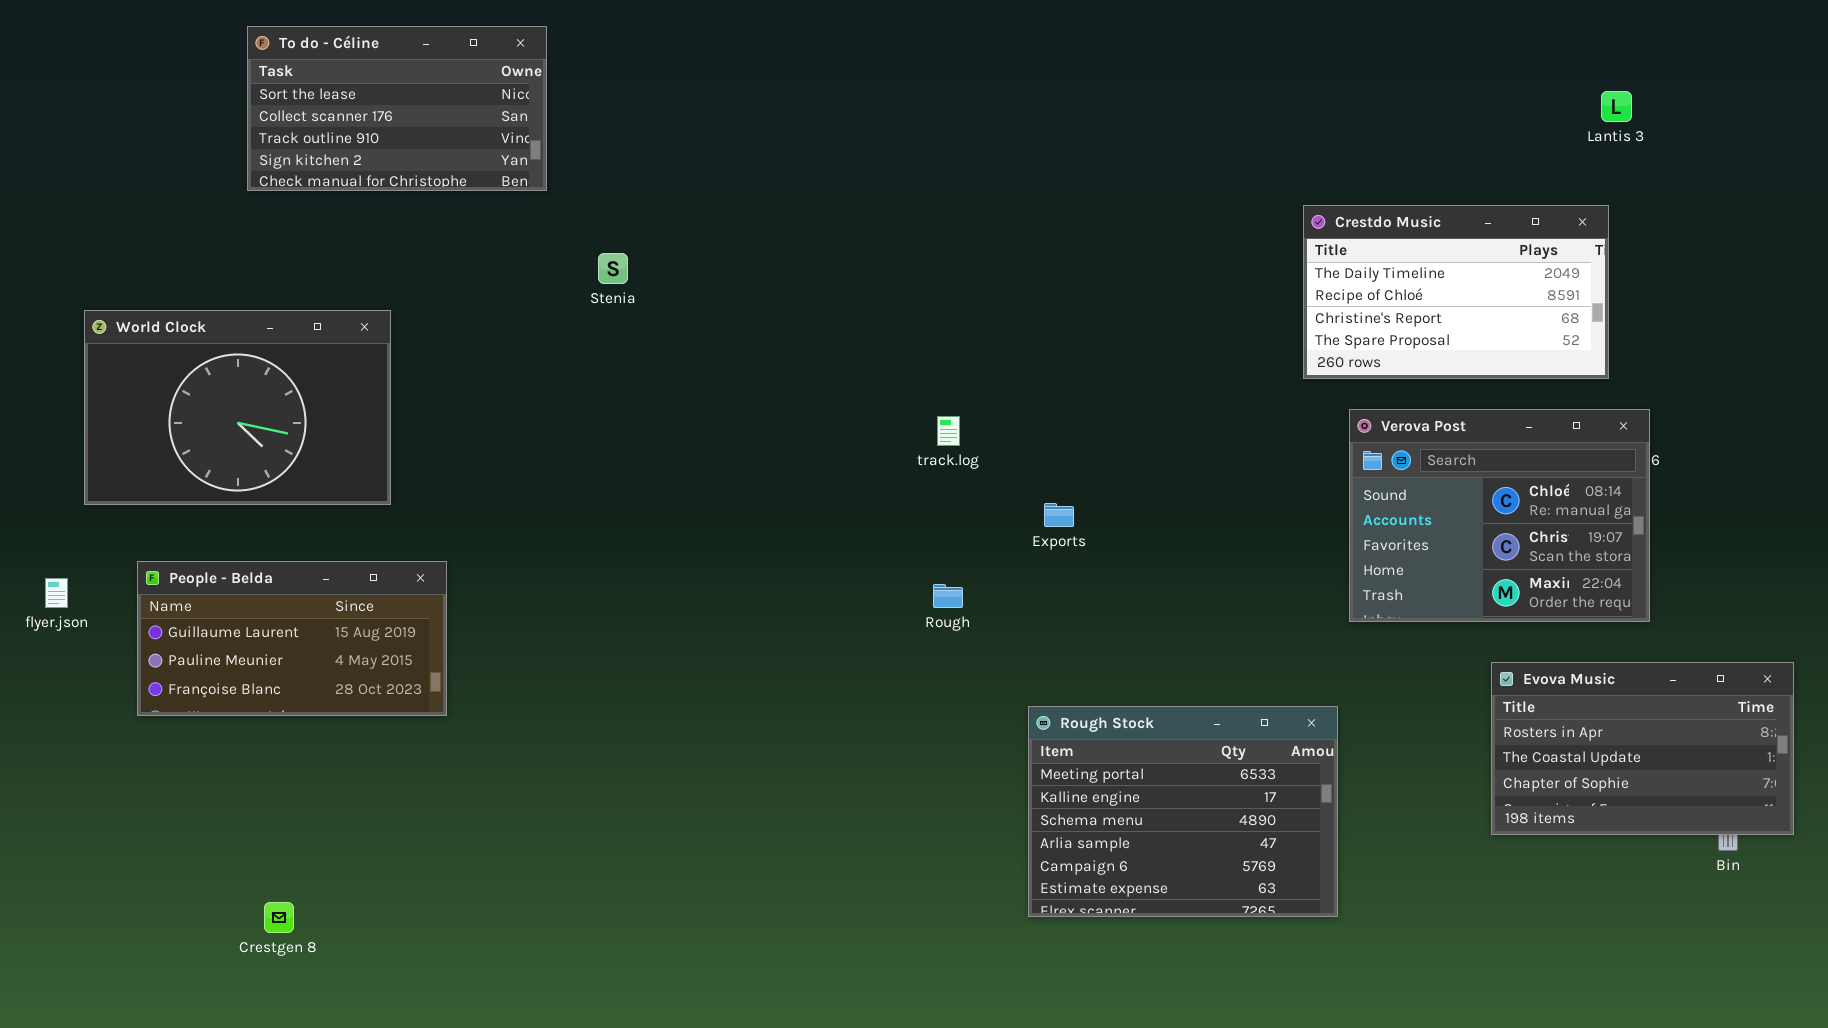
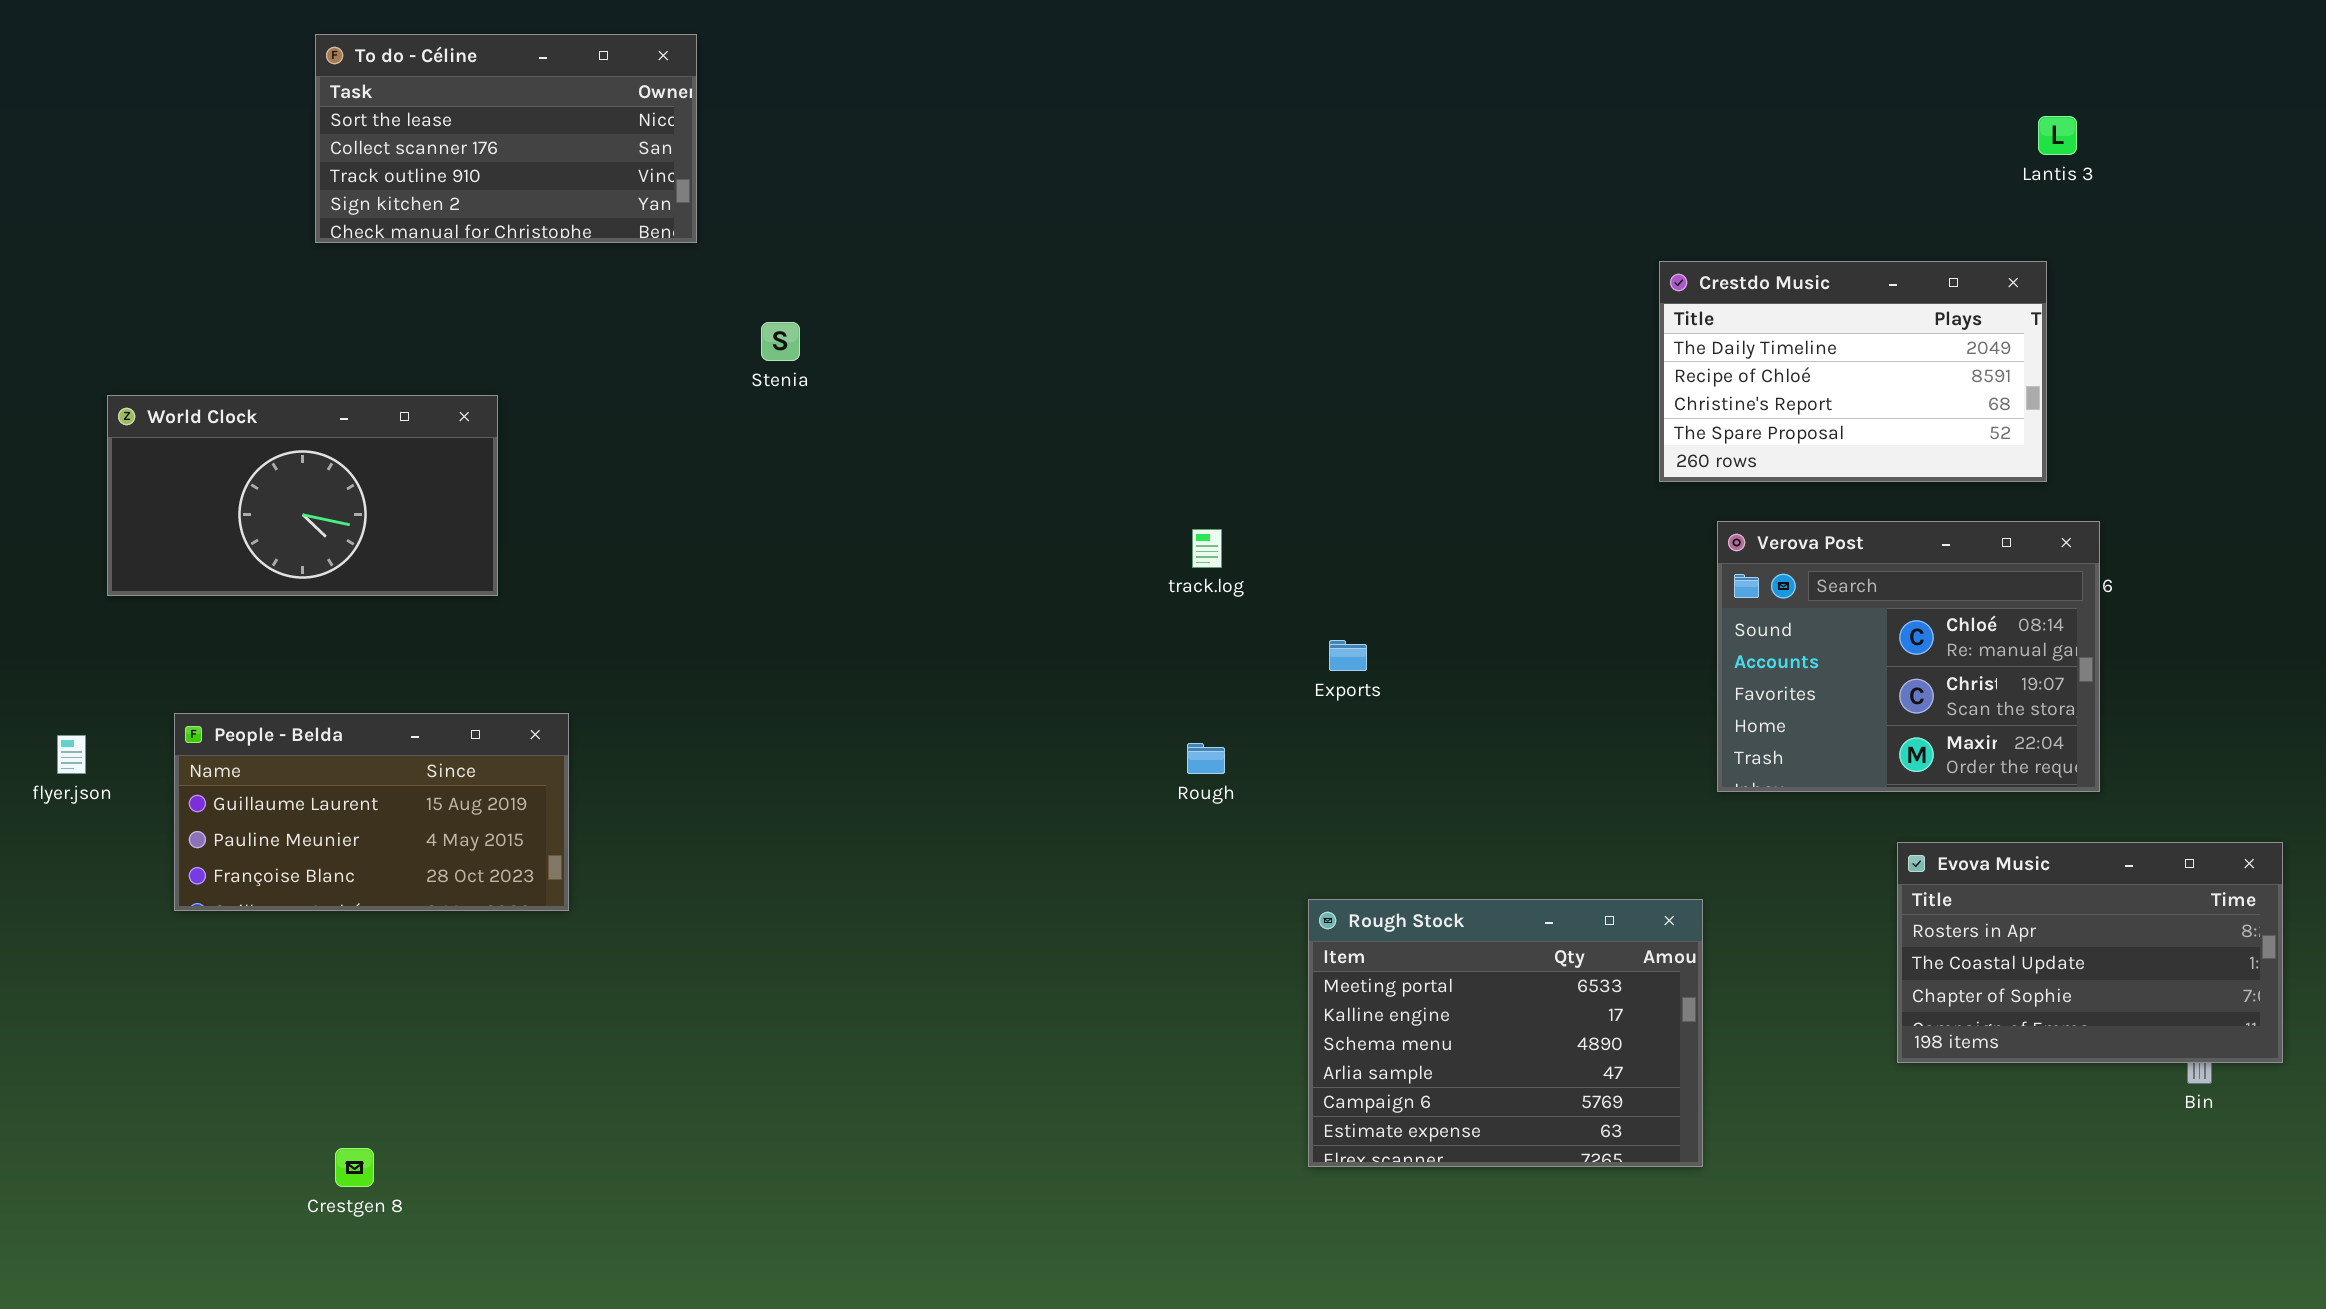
World Clock: [84,310,391,505] -> [107,395,498,596], resized

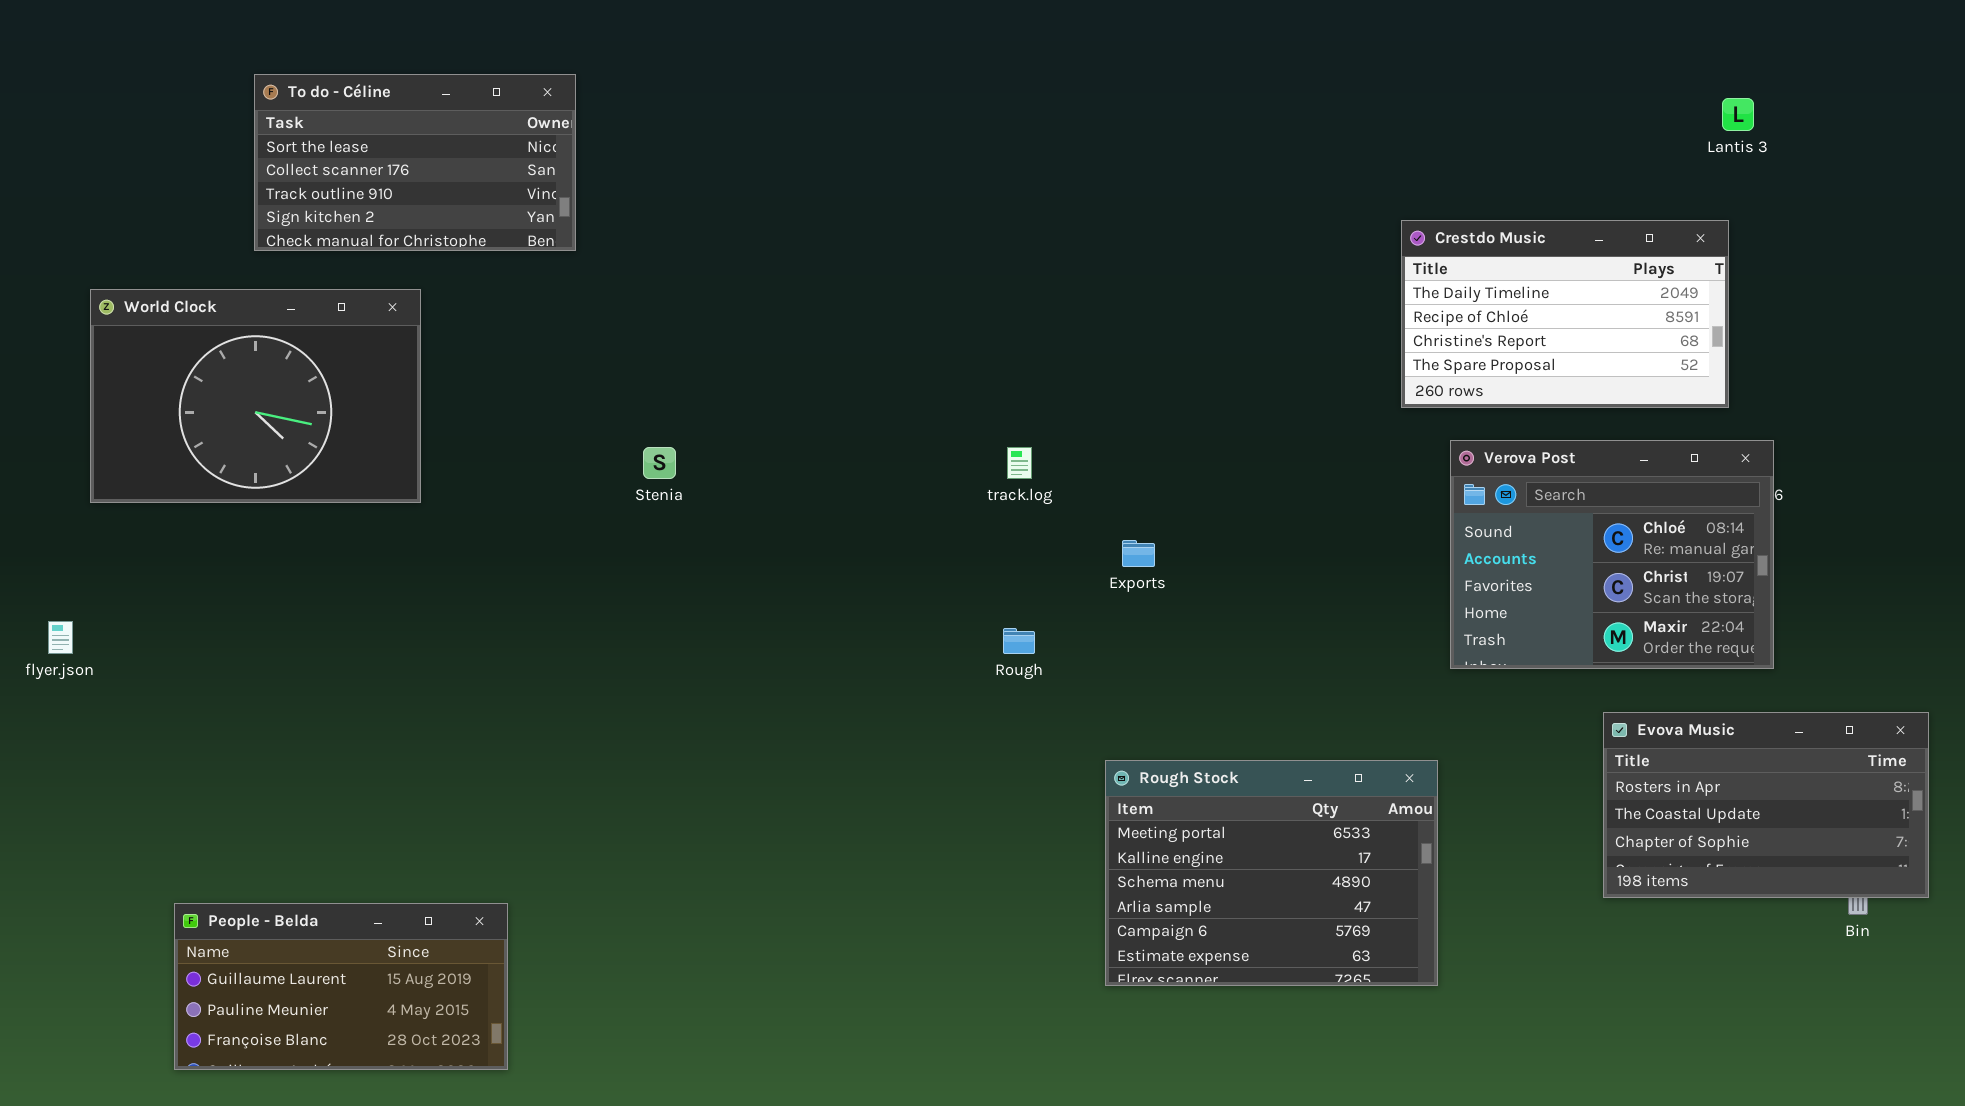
To do - Céline: [315,34,697,243] -> [254,74,576,251], moved
Stenia: [761,322,800,361] -> [643,447,676,479], moved
World Clock: [107,395,498,596] -> [90,289,421,503], resized
People - Belda: [174,713,569,911] -> [174,903,508,1070], moved

